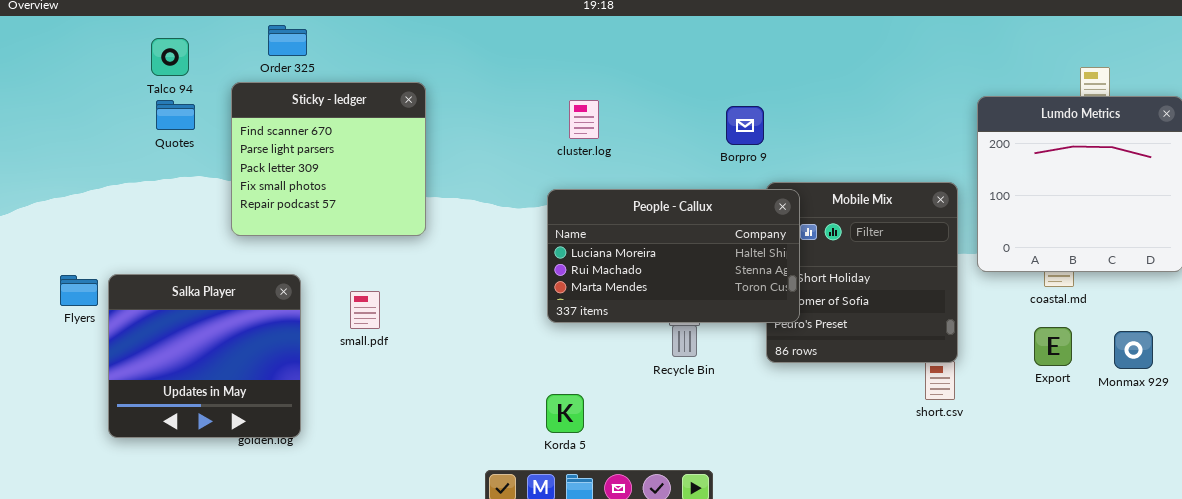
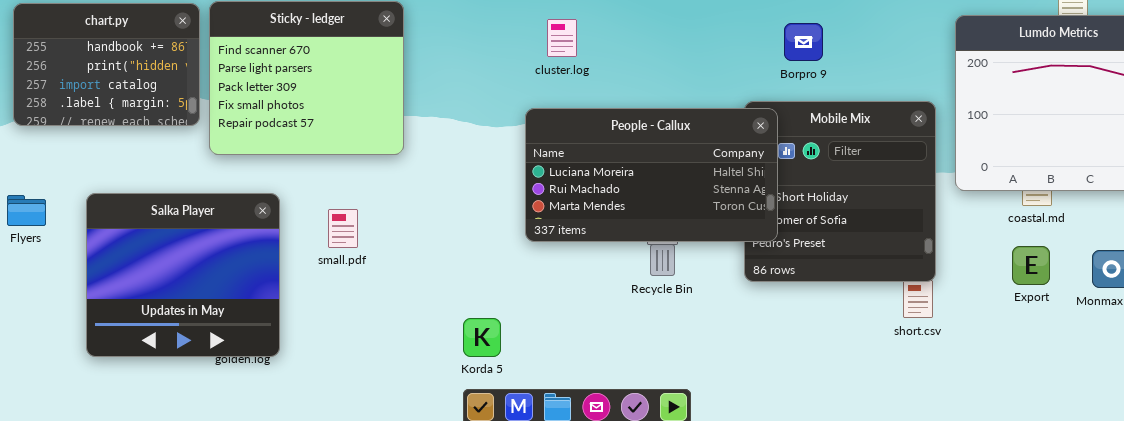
chart.py: none -> [13,3,200,126], opened
Borpro 9: [726,106,764,145] -> [784,23,823,61], moved
Flyers: [60,275,98,306] -> [7,195,46,226], moved
Korda 5: [546,394,584,433] -> [463,318,501,357], moved

